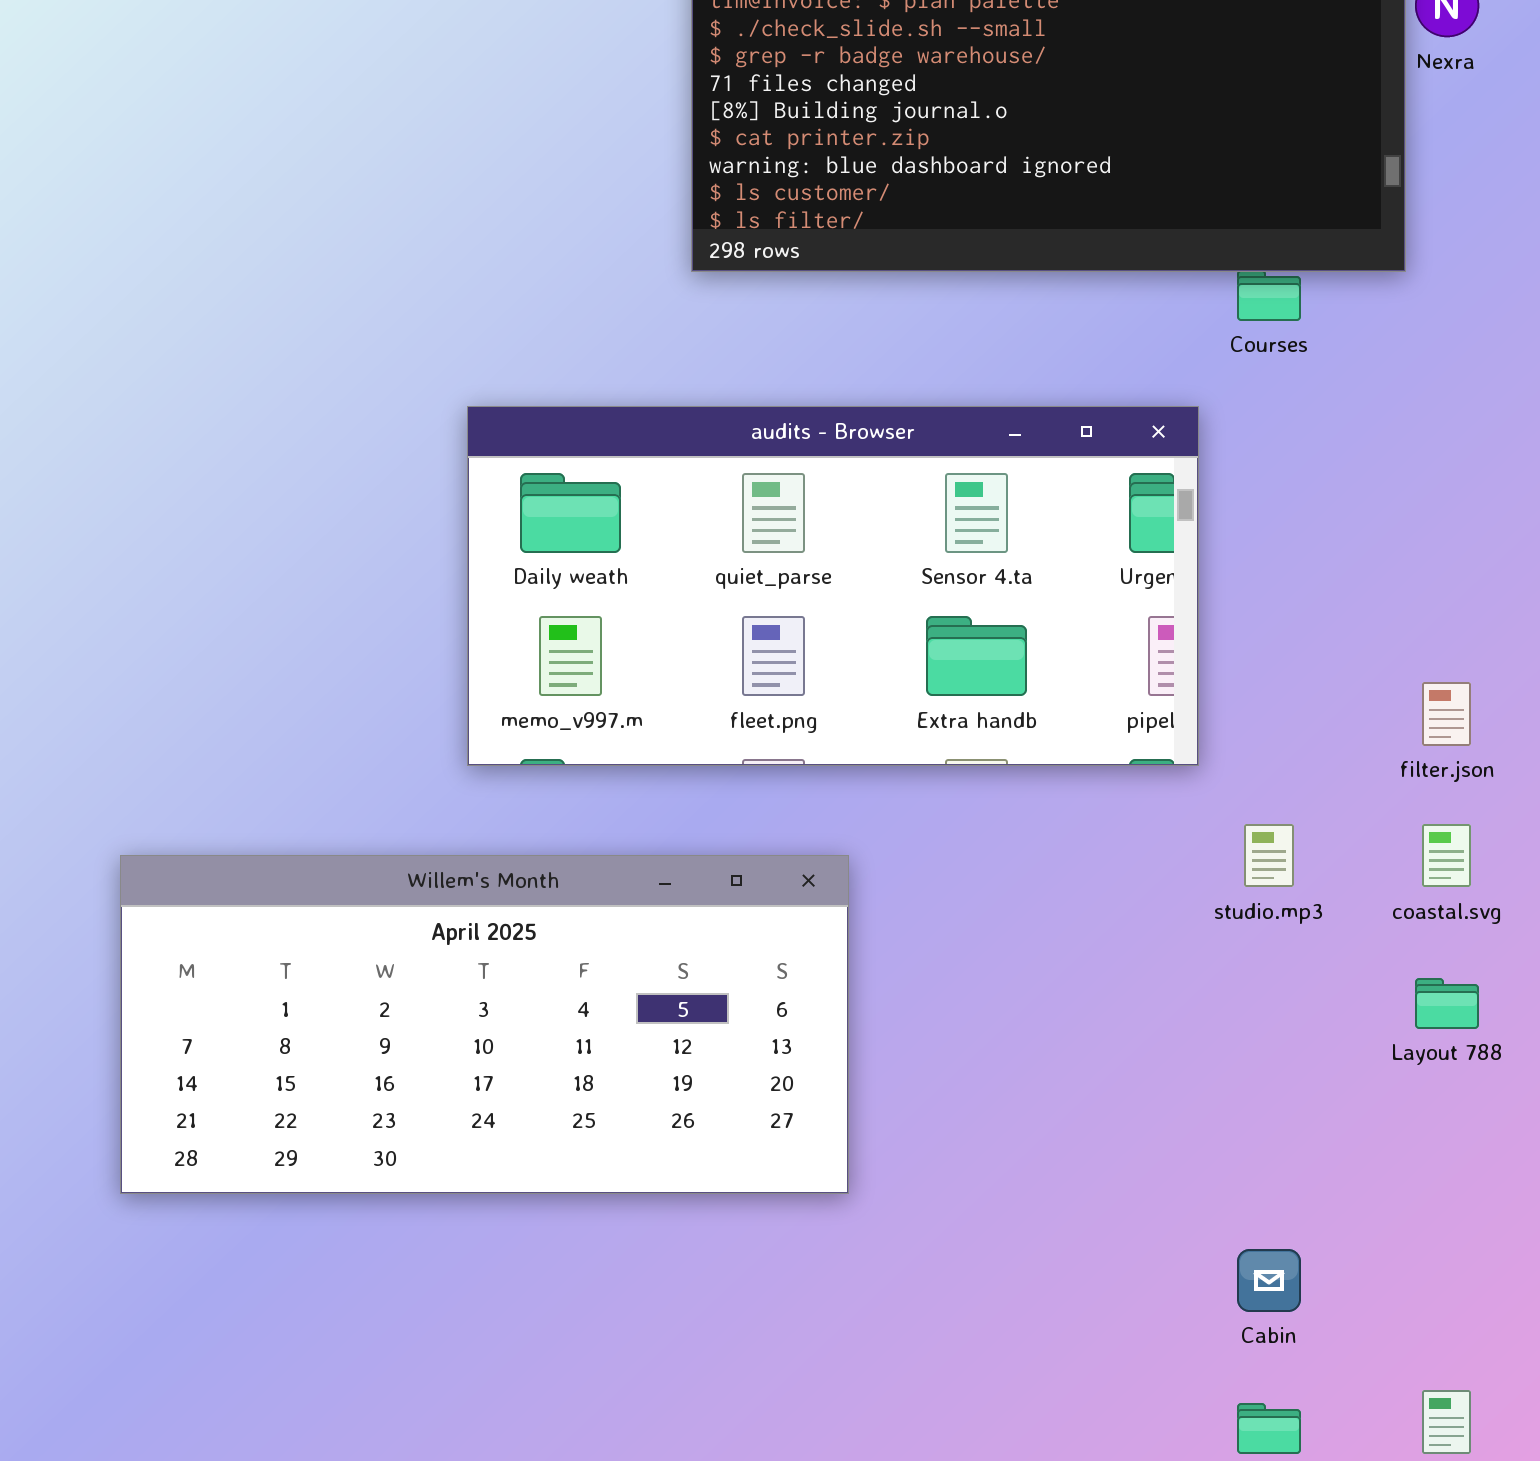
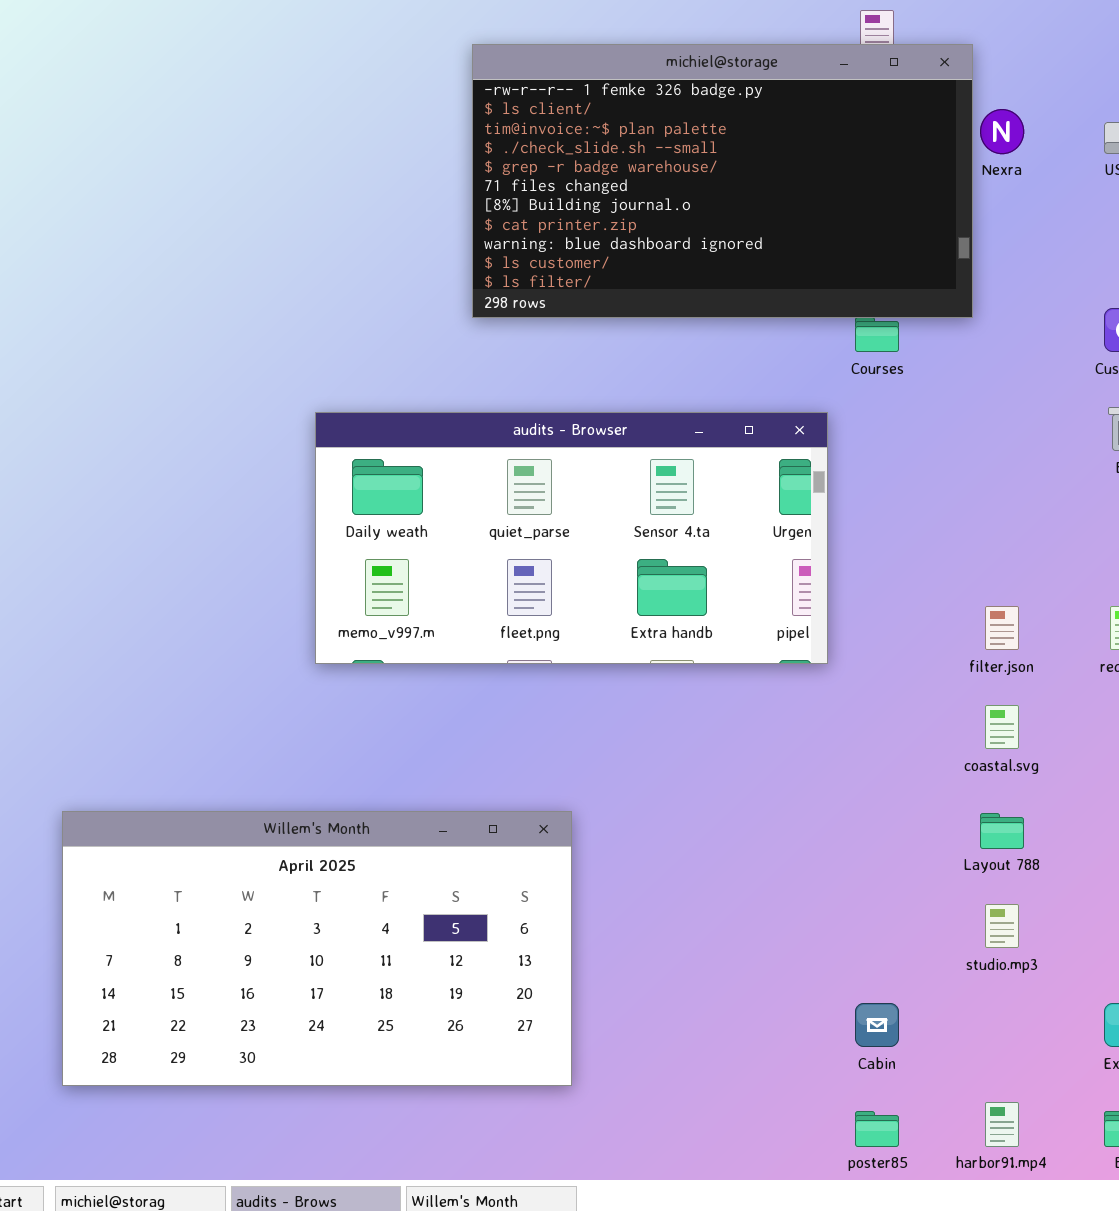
studio.mp3: [1244,824,1294,887] -> [985,904,1019,948], moved
Willem's Month: [120,855,849,1194] -> [62,811,572,1086], moved, resized

